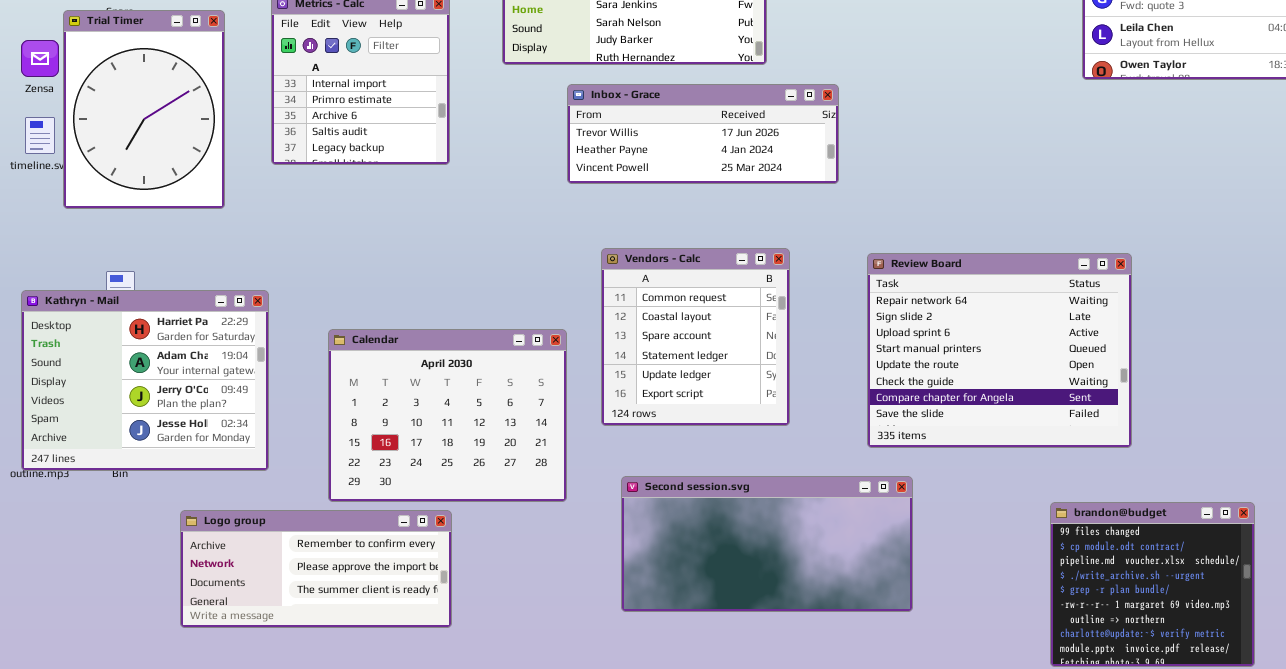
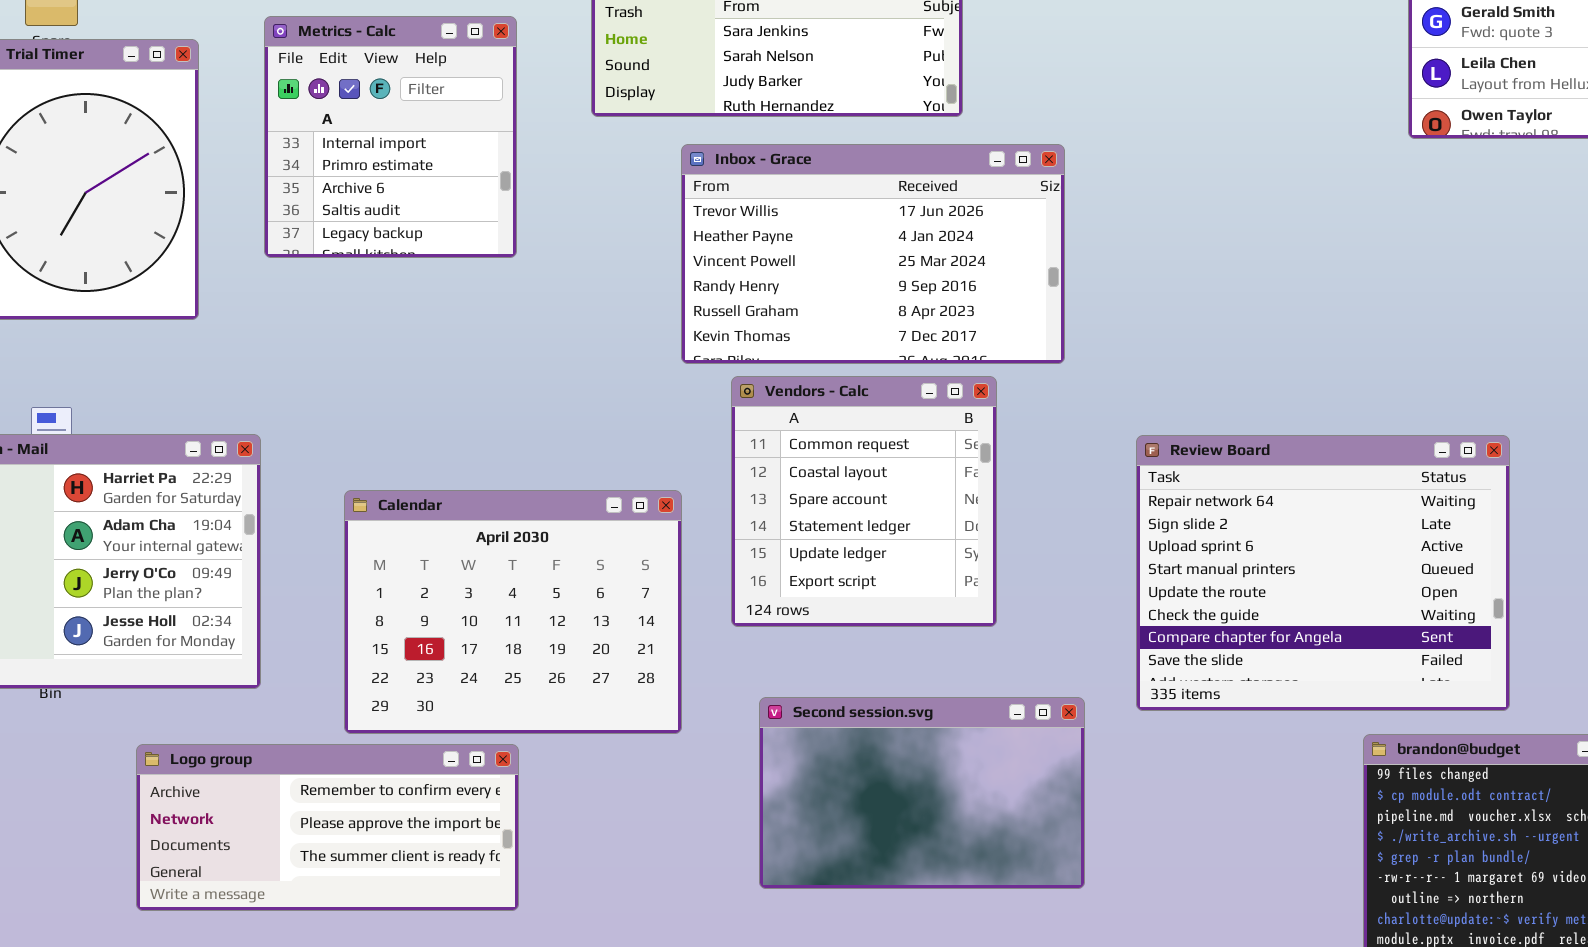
Inbox - Grace: [567,84,839,184] -> [681,144,1065,364], resized
Review Board: [867,253,1132,448] -> [1136,435,1510,711], moved
Second session.svg: [621,476,913,612] -> [759,697,1085,889], resized

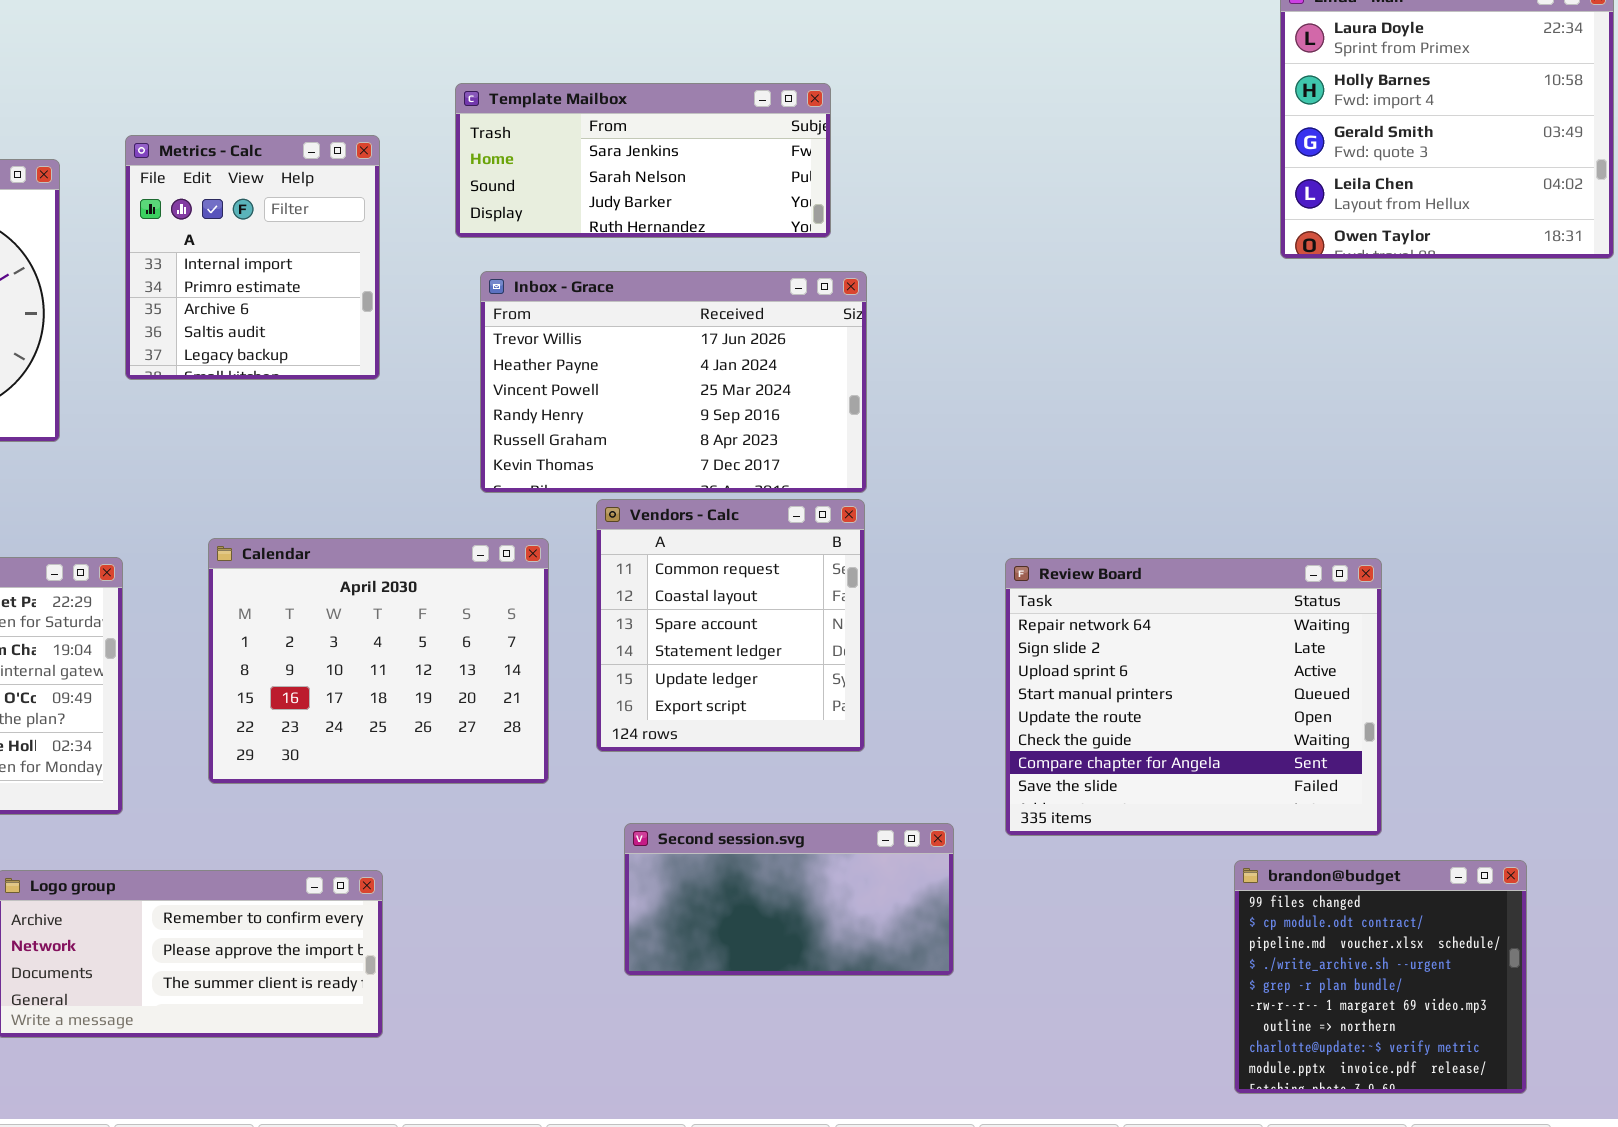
Inbox - Grace: [681,144,1065,364] -> [480,271,867,493], moved
Calendar: [344,490,682,734] -> [208,538,549,784], moved
Second session.svg: [759,697,1085,889] -> [624,823,954,976], resized

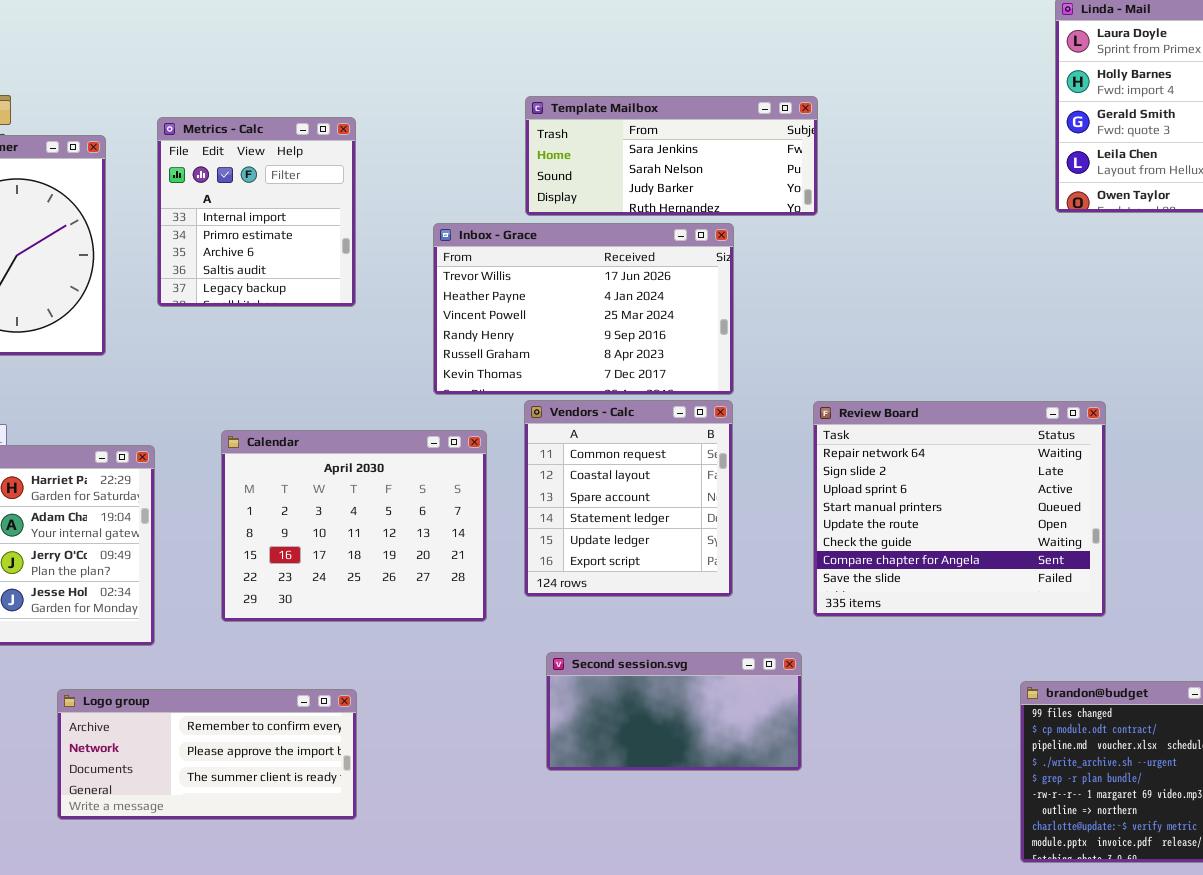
Template Mailbox: [455,83,831,238] -> [525,96,818,216], moved
Review Board: [1005,558,1382,836] -> [813,401,1106,617], moved

